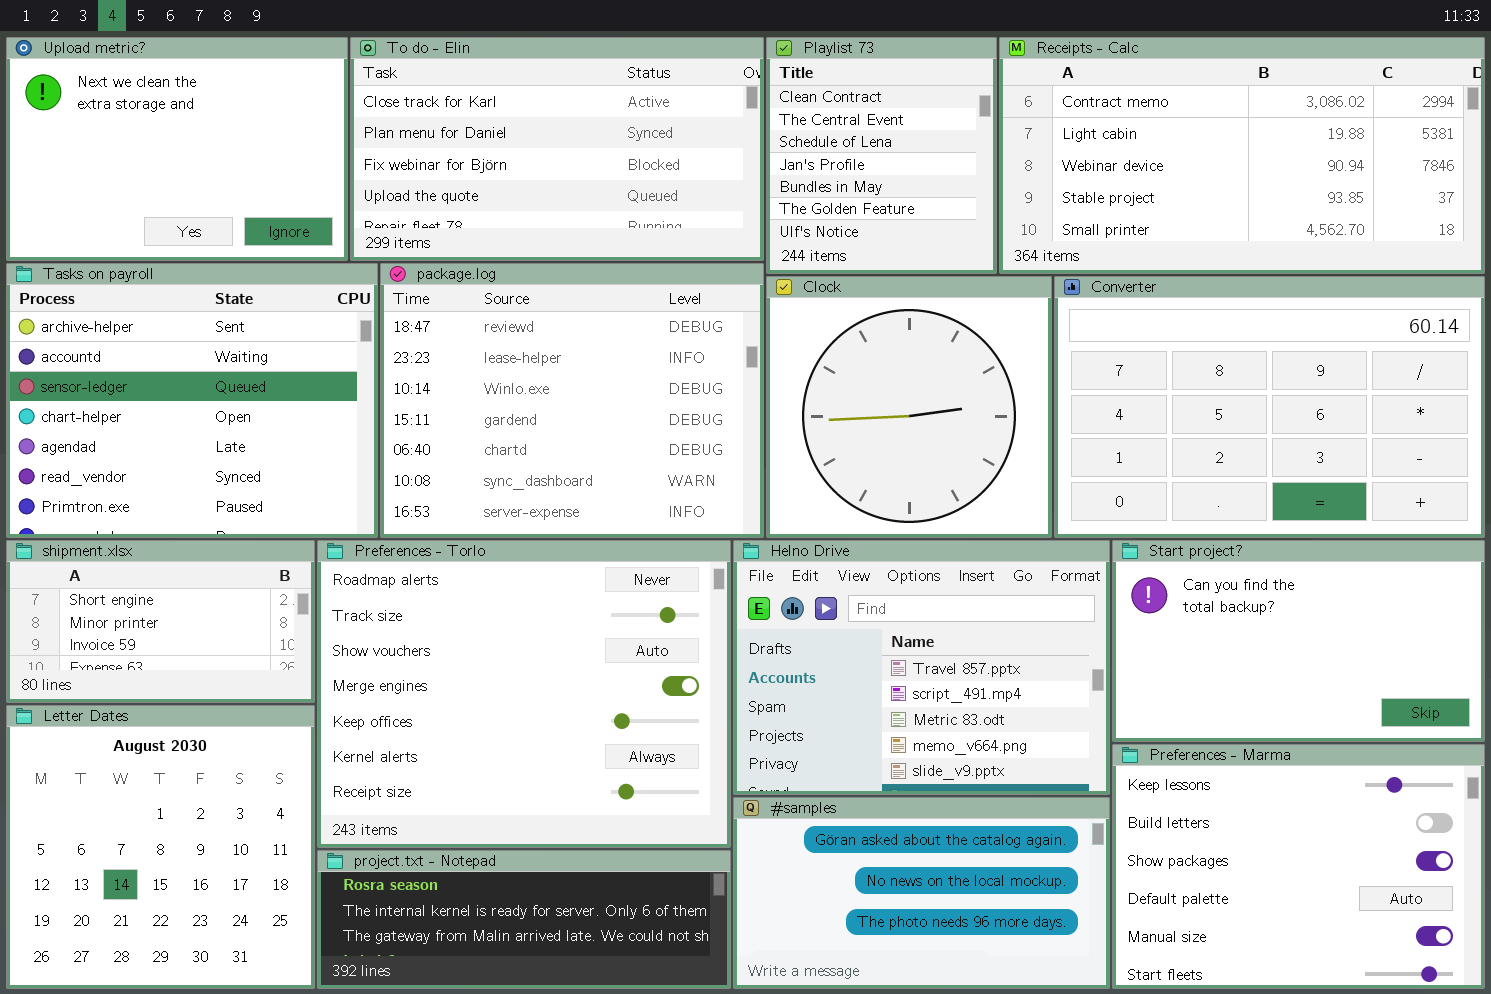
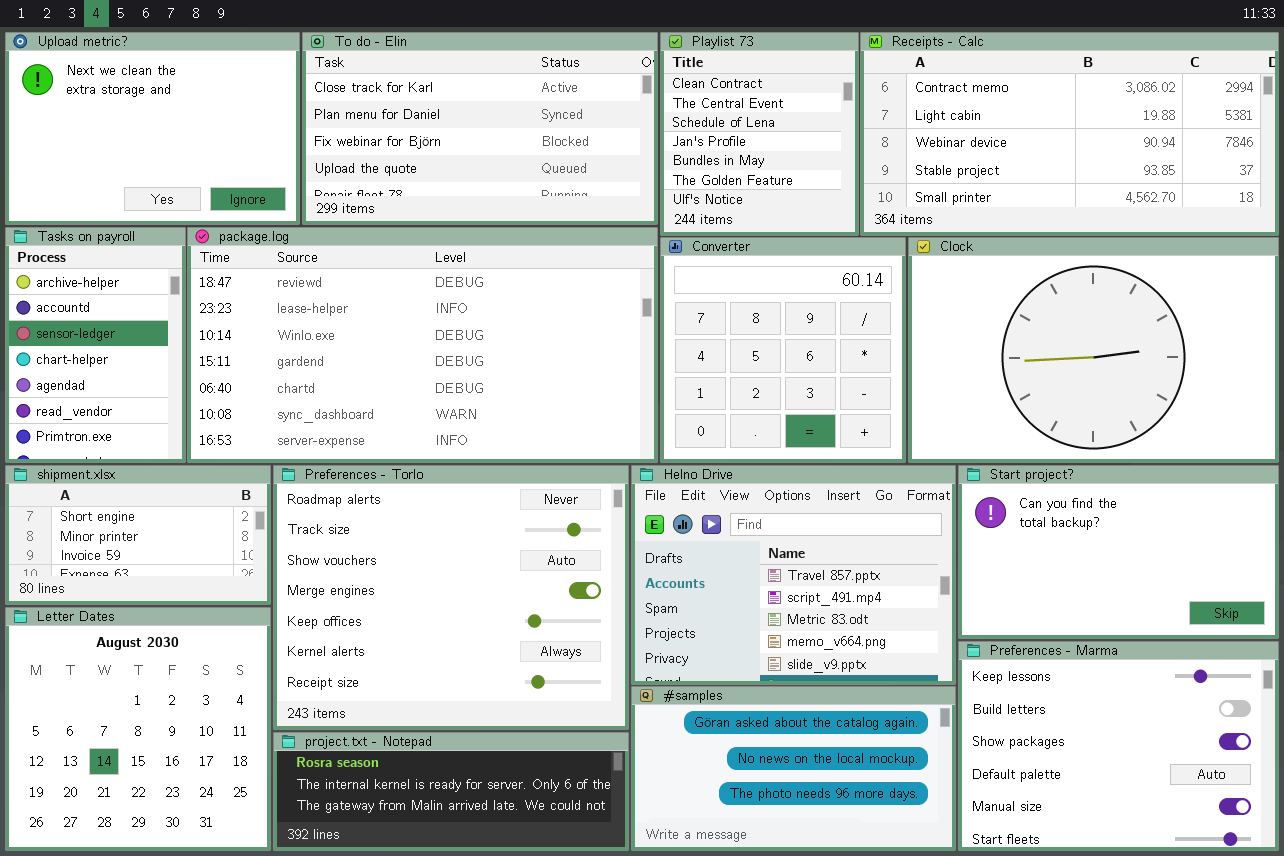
Tasks on payroll: [6,263,378,538] -> [5,227,186,463], resized
package.log: [380,263,764,538] -> [187,227,658,463], resized
Clock: [766,276,1052,538] -> [908,237,1279,463], moved, resized
Converter: [1054,276,1485,538] -> [660,237,906,463], moved, resized

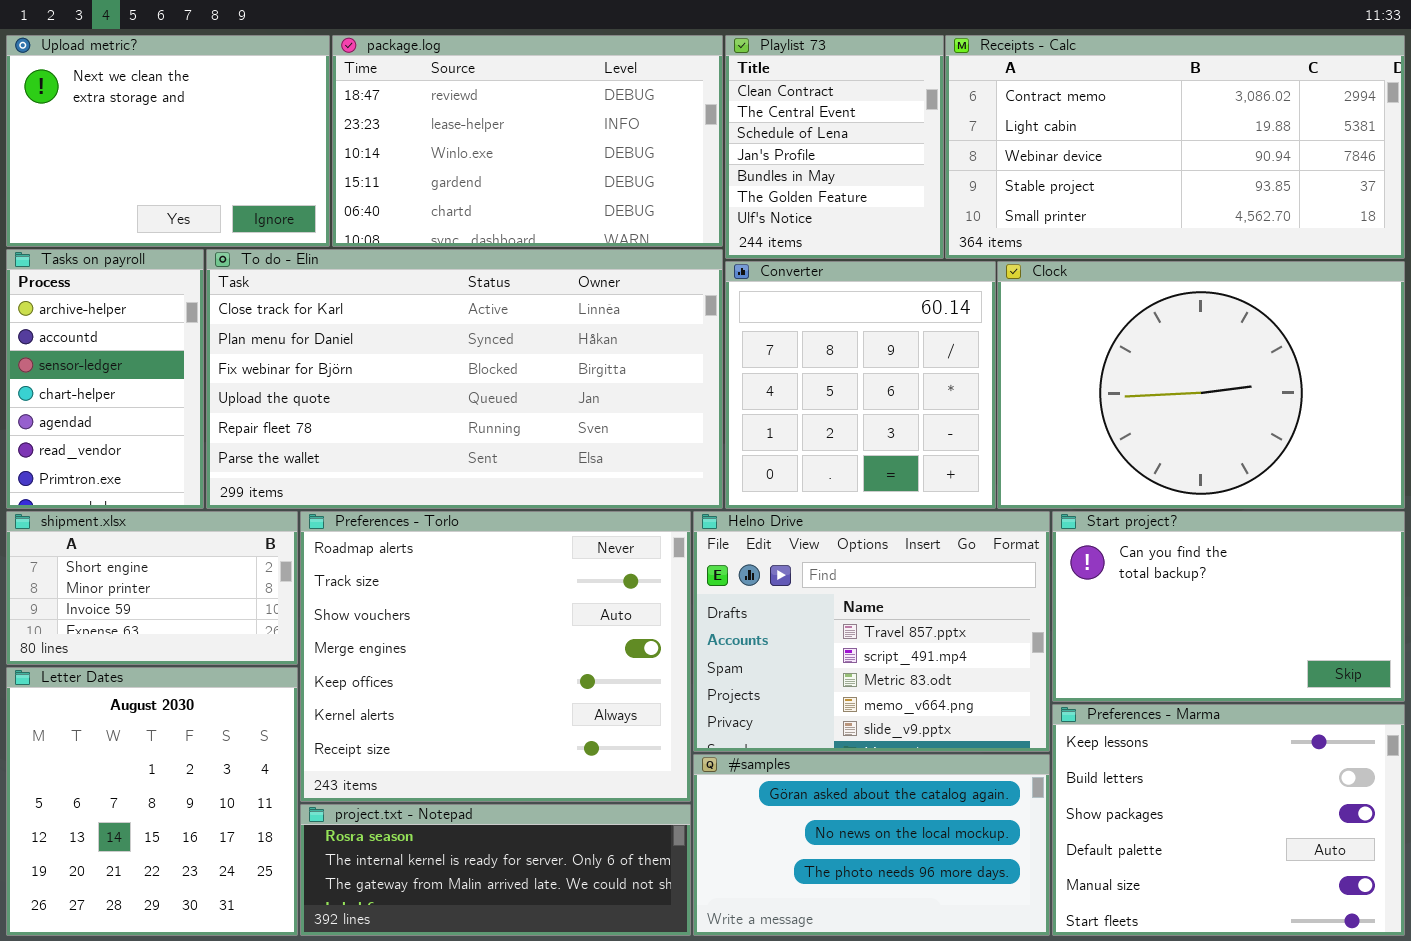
To do - Elin: [302,32,658,225] -> [206,249,723,509], moved, resized
package.log: [187,227,658,463] -> [332,35,723,247], moved, resized

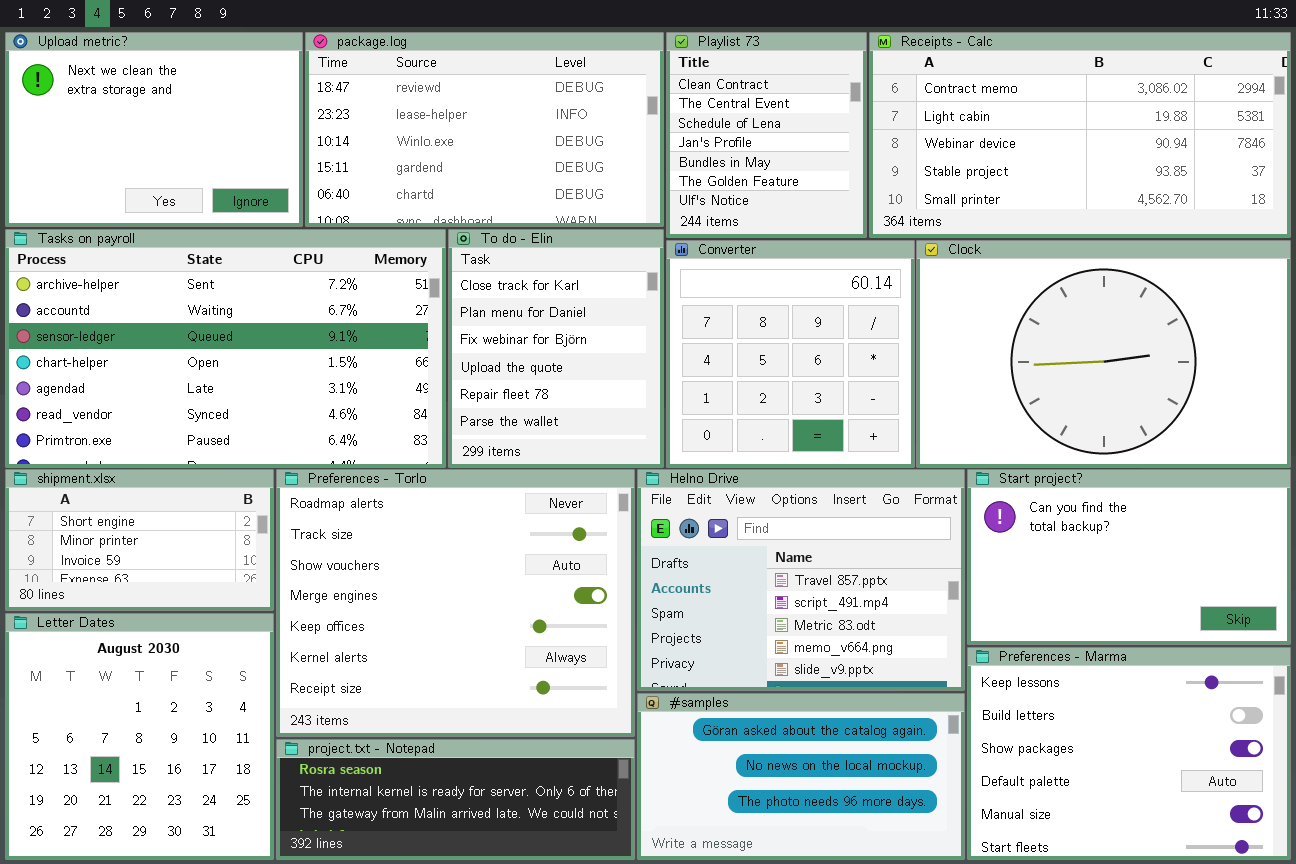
Tasks on payroll: [6,249,204,509] -> [5,229,446,468], resized
To do - Elin: [206,249,723,509] -> [448,229,664,468], resized

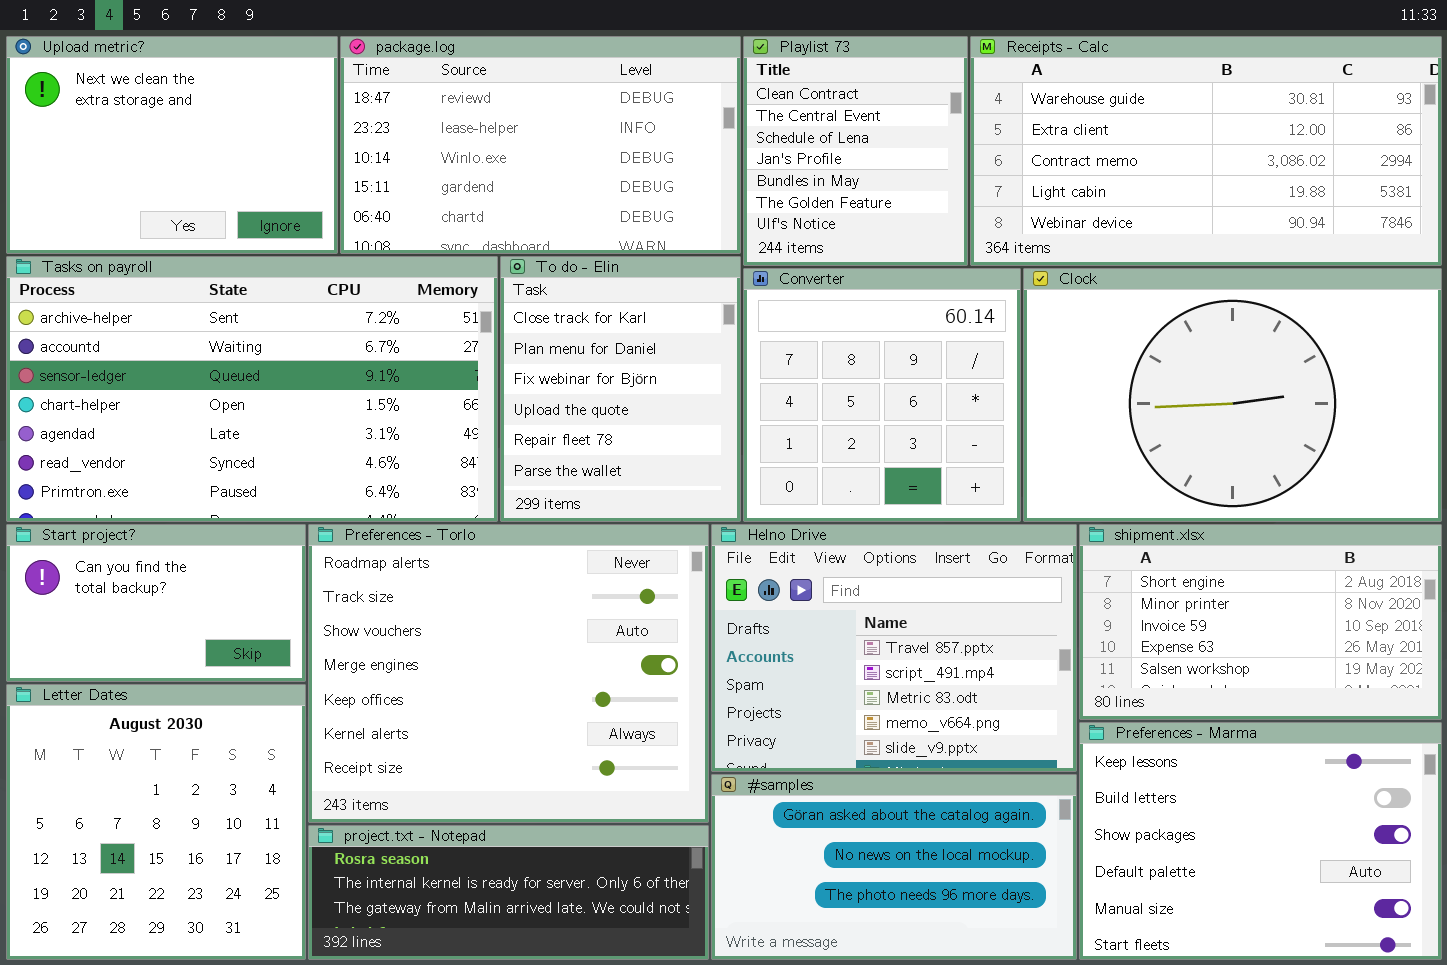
Receipts - Calc: [869,32,1291,238] -> [970,36,1442,266], scrolled up 2 rows
shipment.xlsx: [5,469,274,611] -> [1079,524,1442,720], moved, resized
Start project?: [967,469,1291,645] -> [6,524,306,682], moved, resized

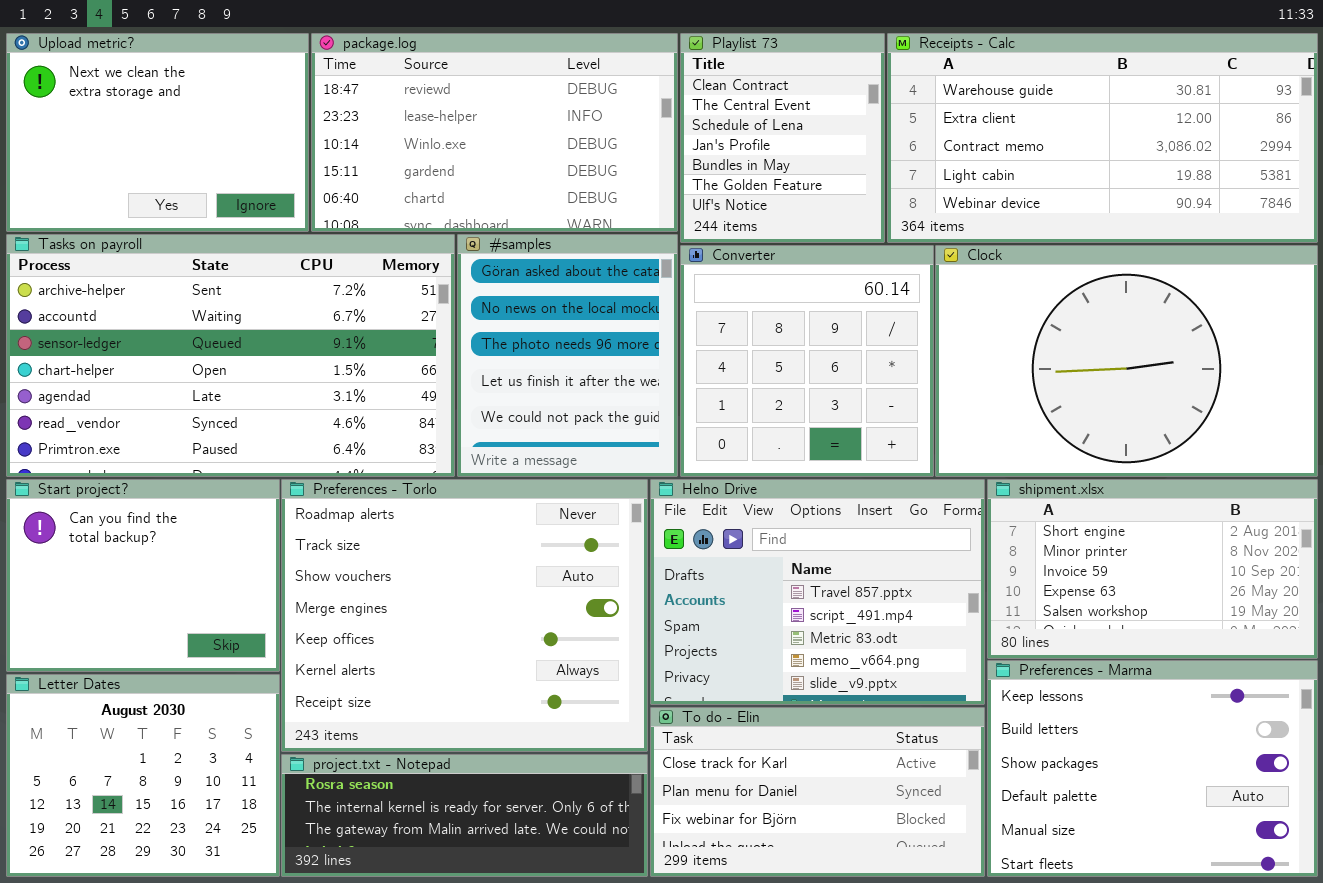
To do - Elin: [500,256,741,522] -> [650,707,985,877], moved, resized
Start project?: [6,524,306,682] -> [6,479,280,672], resized
Letter Dates: [6,684,306,960] -> [6,674,280,877], resized
#samples: [711,774,1077,960] -> [457,234,678,477], moved, resized

